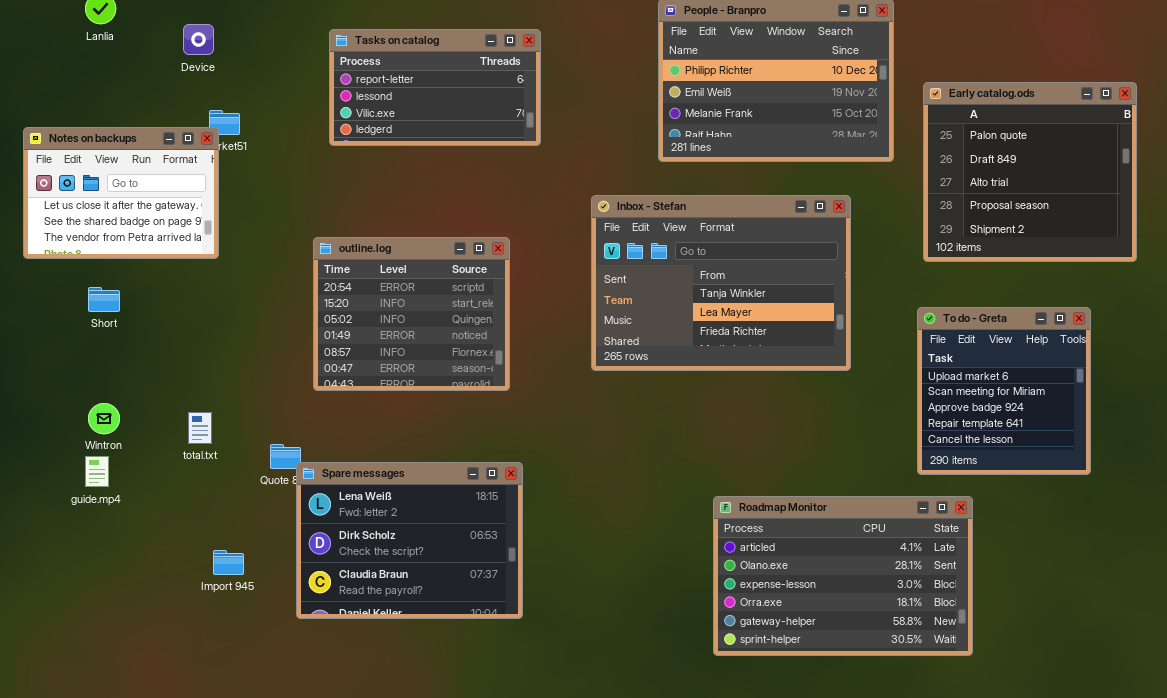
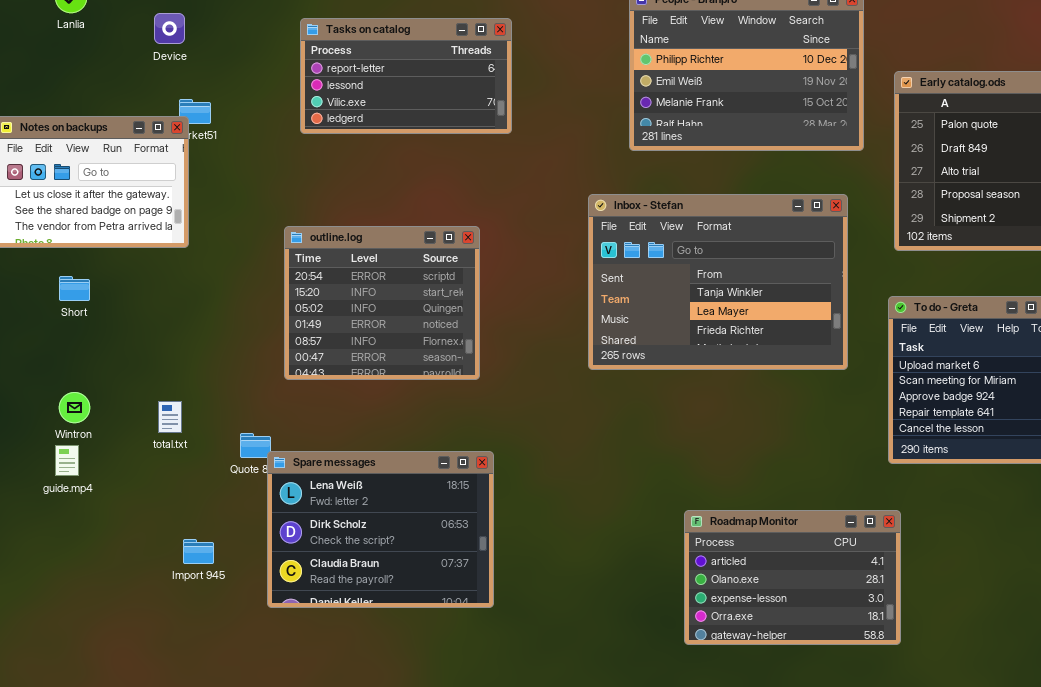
Inbox - Stefan: [591,195,851,371] -> [588,194,848,370], moved
Roadmap Monitor: [713,496,973,656] -> [684,510,901,645], resized

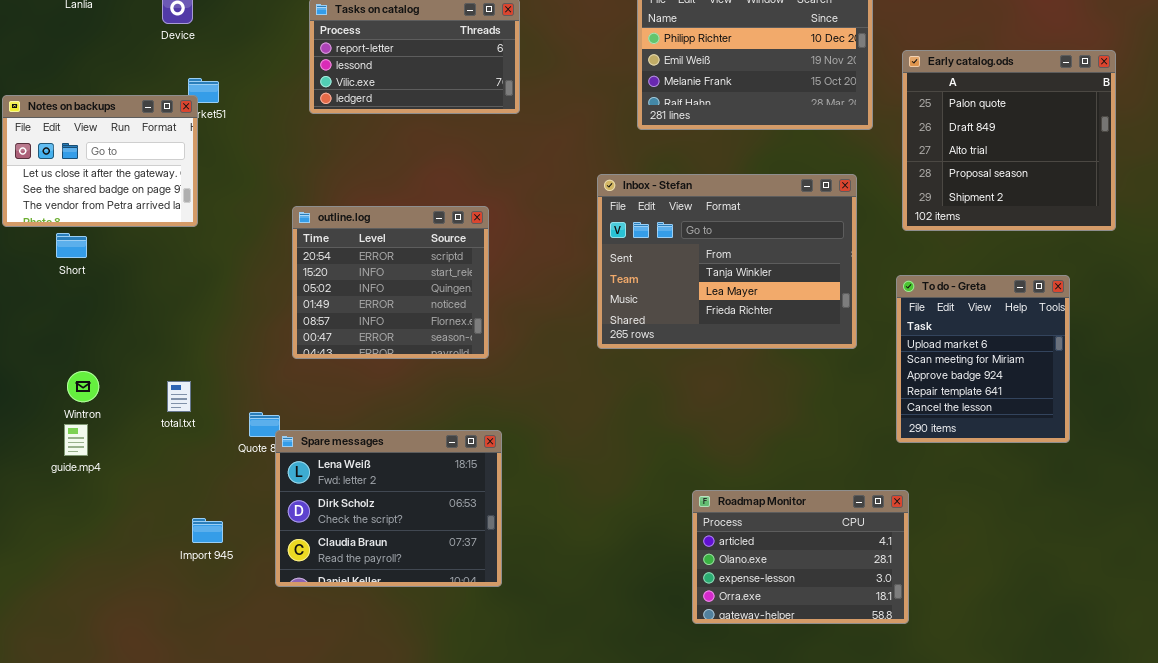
Short: [59,276,90,301] -> [56,233,87,258], moved

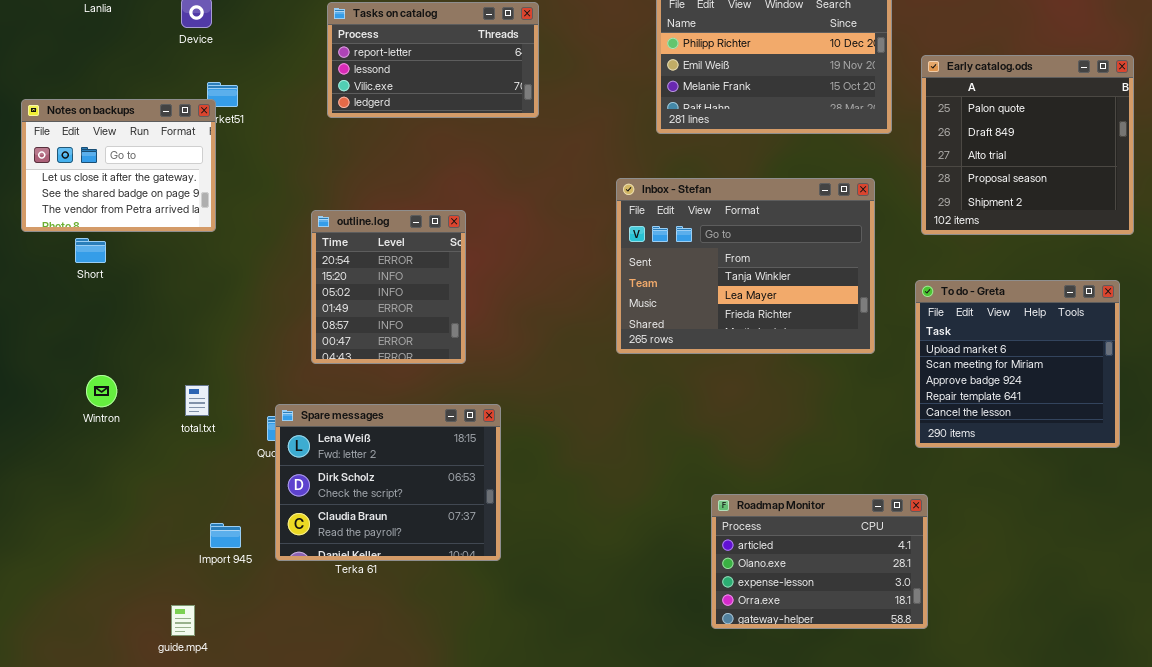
outline.log: [292,206,489,359] -> [311,210,466,364], resized
To do - Greta: [896,275,1070,443] -> [915,280,1120,448], resized
guide.mp4: [64,424,88,456] -> [171,605,195,636], moved
Spare messages: [275,430,502,587] -> [275,404,501,561], moved

